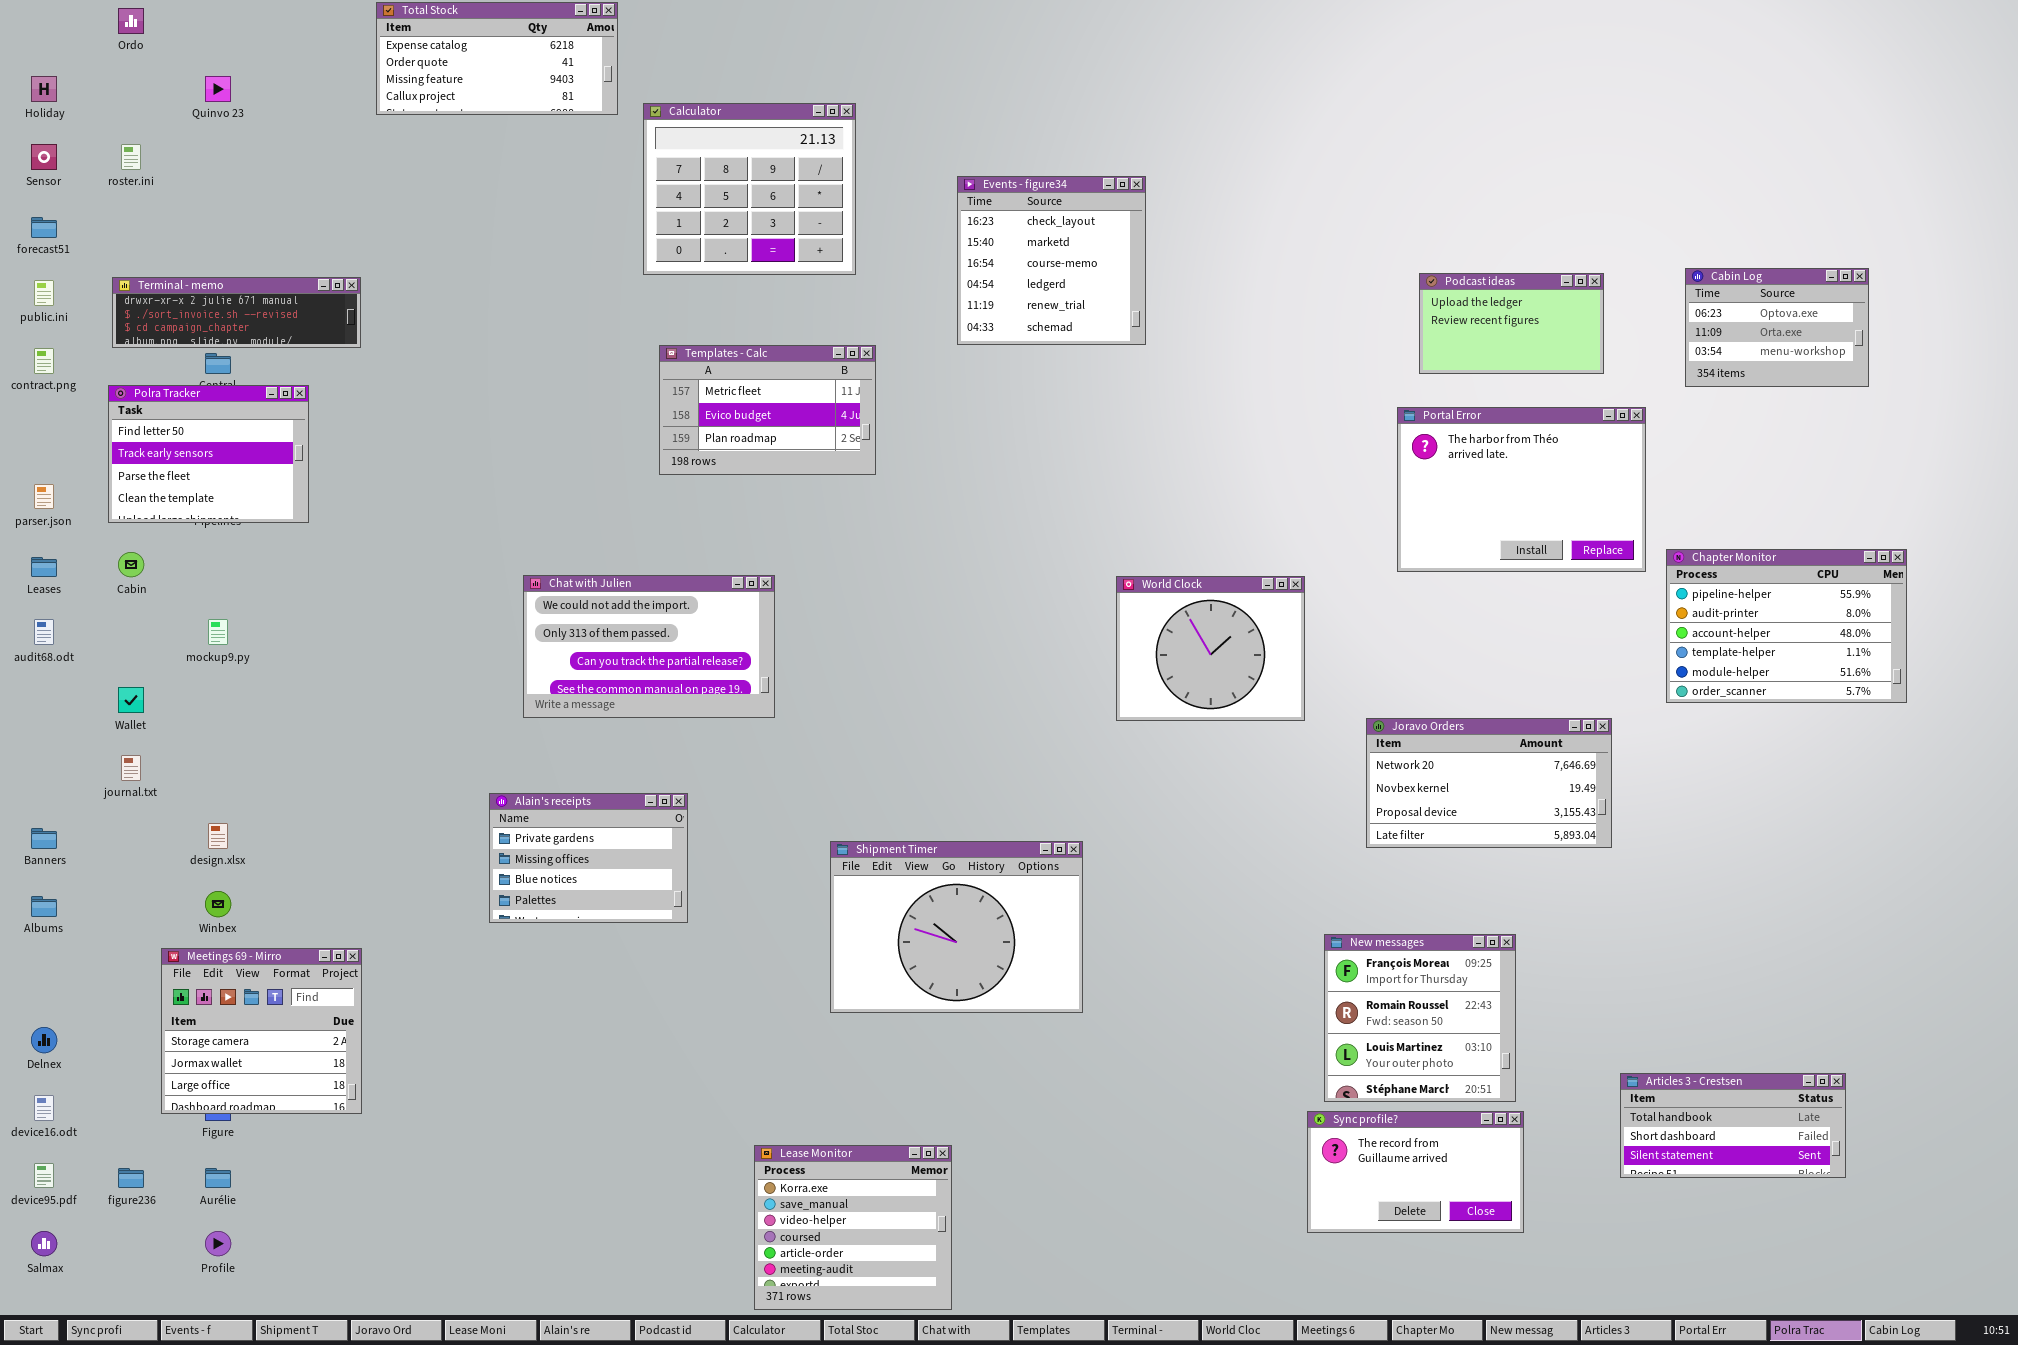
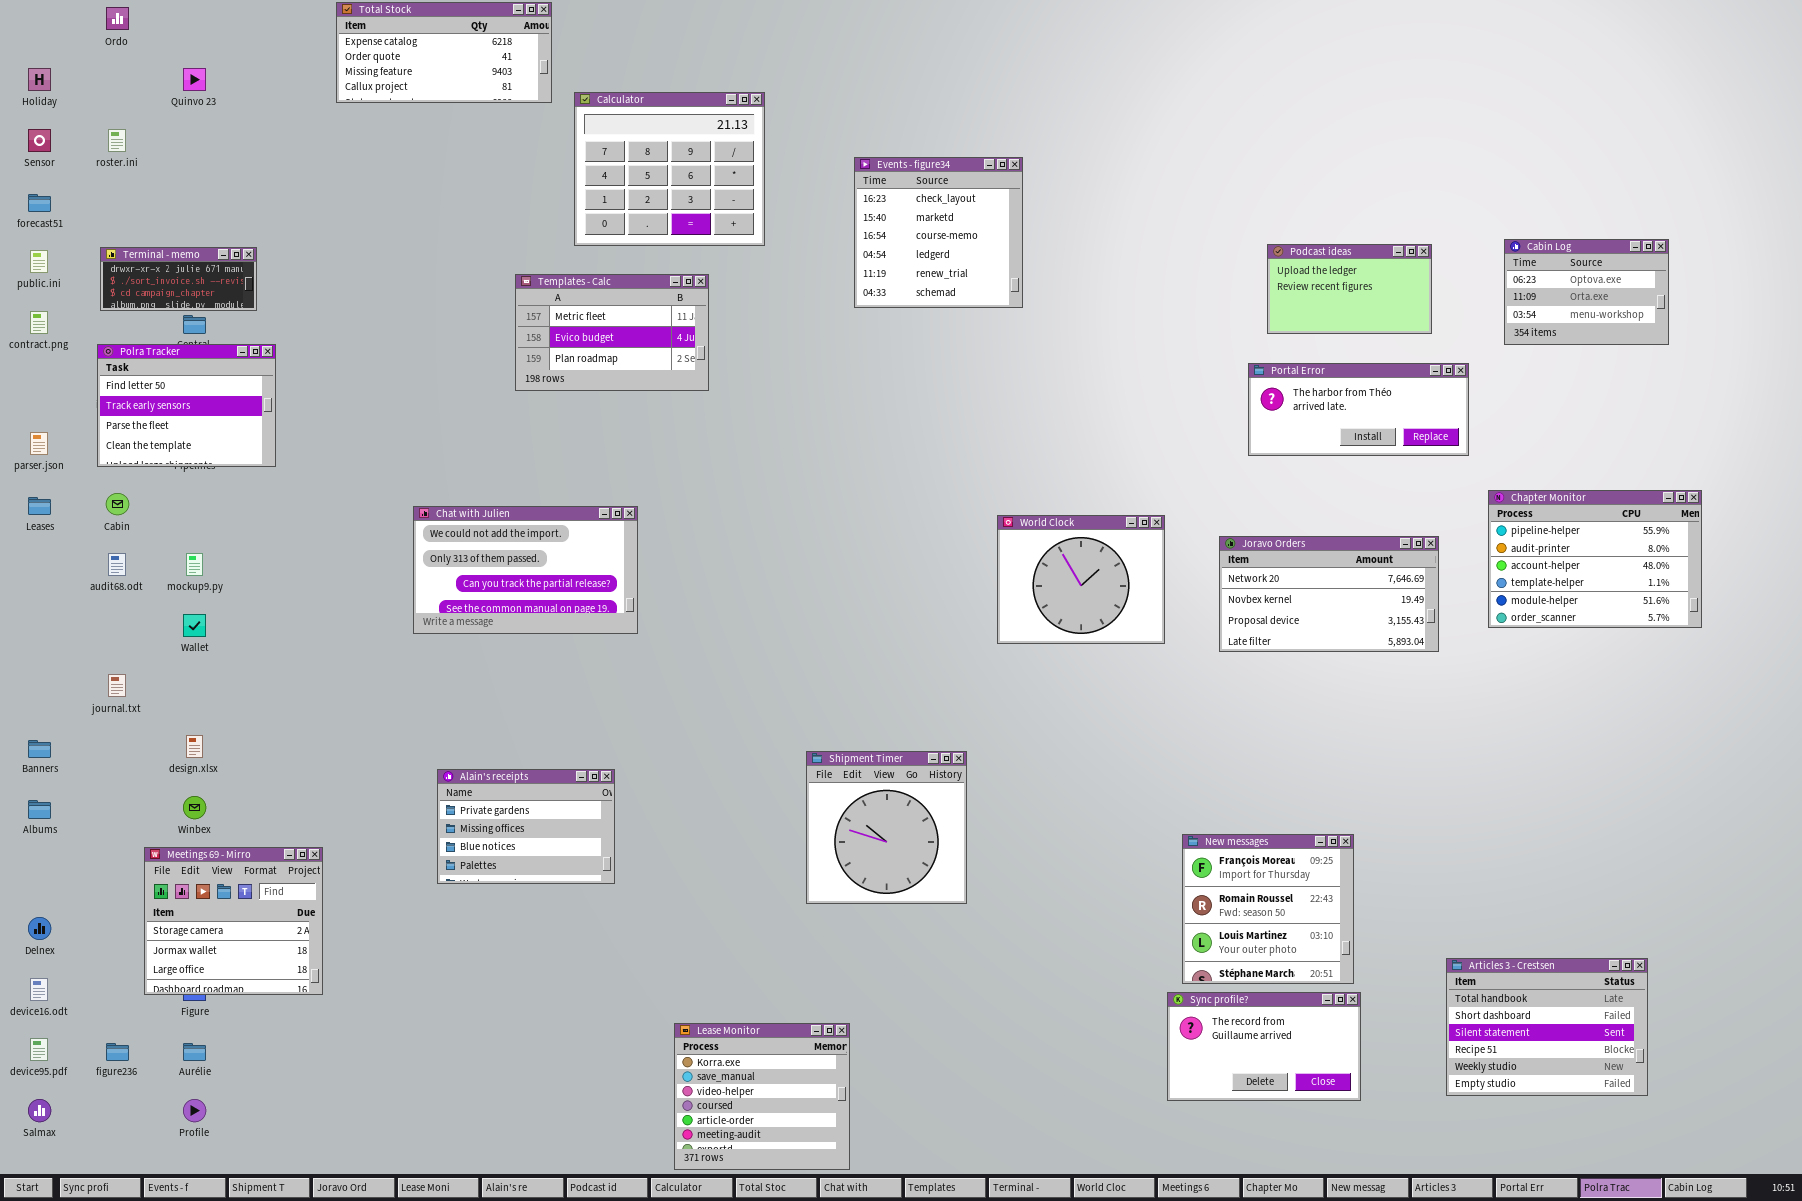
Terminal - memo: [112,277,361,348] -> [100,247,257,311], resized
Templates - Calc: [659,345,876,475] -> [515,274,709,391], moved
Portal Error: [1397,407,1646,572] -> [1248,363,1469,456], resized
Chat with Julien: [523,575,775,718] -> [413,506,638,634], moved
audit68.odt: [34,619,54,645] -> [108,553,126,576], moved
Wallet: [118,687,144,713] -> [183,614,206,637], moved
Joravo Orders: [1366,718,1612,848] -> [1219,536,1439,652], moved
Alain's receipts: [489,793,688,923] -> [437,769,615,884], moved
Shipment Timer: [830,841,1083,1013] -> [806,751,967,904], resized
Articles 3 - Crestsen: [1620,1073,1846,1178] -> [1446,958,1648,1096], resized

